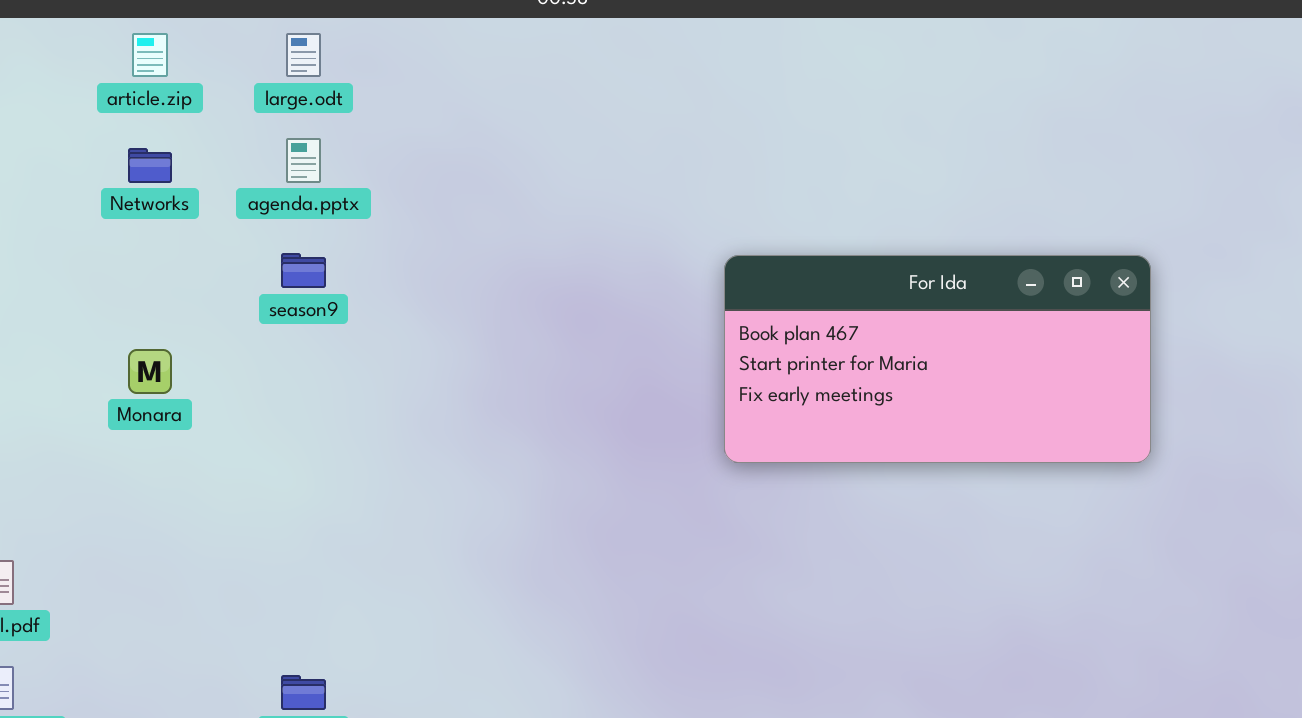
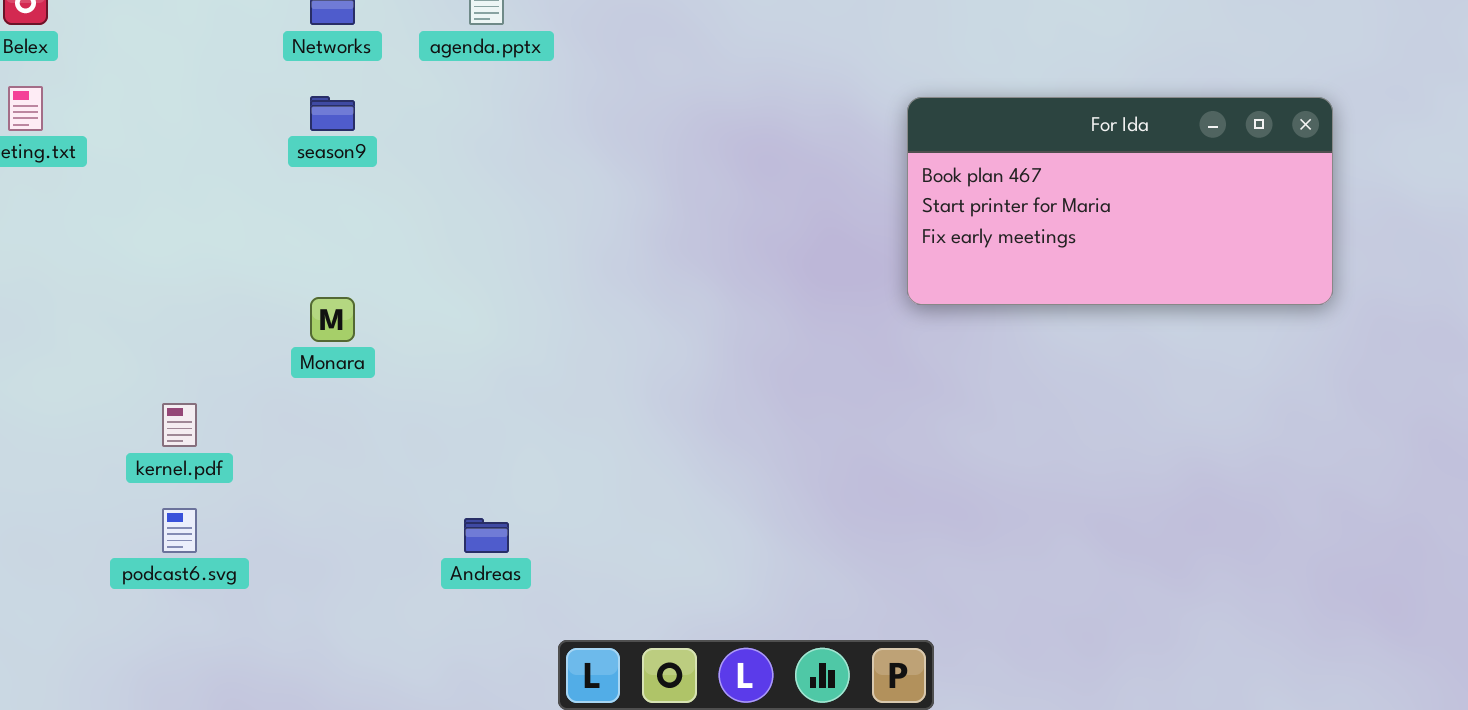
season9: [281,253,326,288] -> [310,96,355,131], moved
Monara: [128,349,172,394] -> [310,297,355,342], moved

